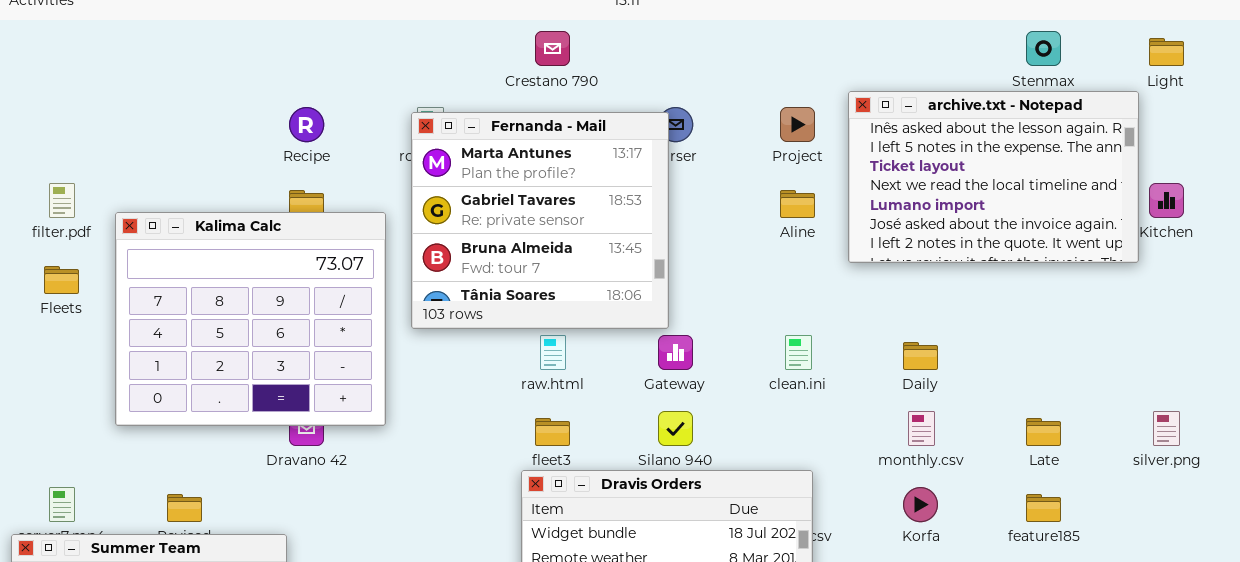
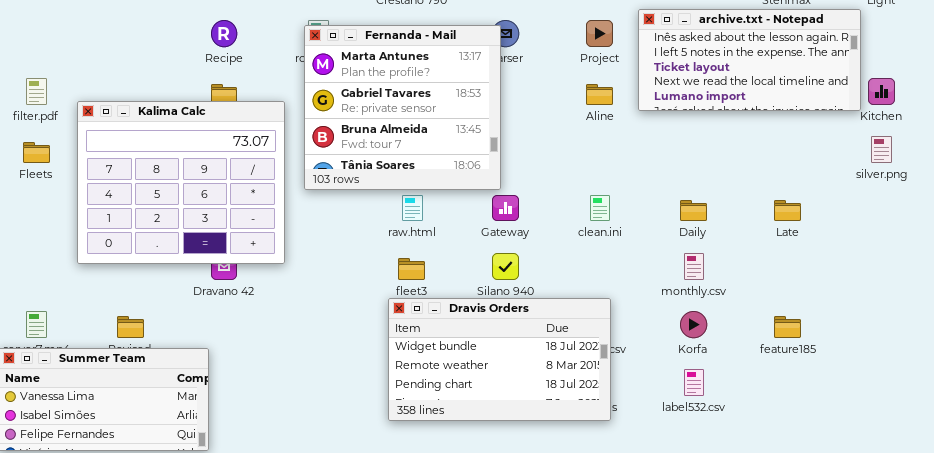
archive.txt - Notepad: [848,91,1139,263] -> [638,9,861,111], resized
silver.png: [1153,411,1180,446] -> [871,136,892,163], moved
Late: [1026,418,1061,446] -> [774,200,801,221], moved

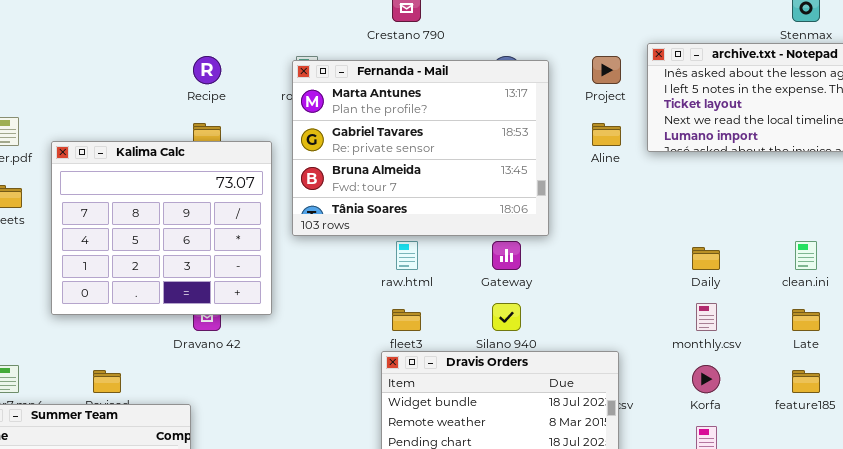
Fernanda - Mail: [304,25,501,190] -> [292,60,549,236], resized
clean.ini: [590,195,610,221] -> [795,241,817,270], moved
Late: [774,200,801,221] -> [792,309,820,331], moved

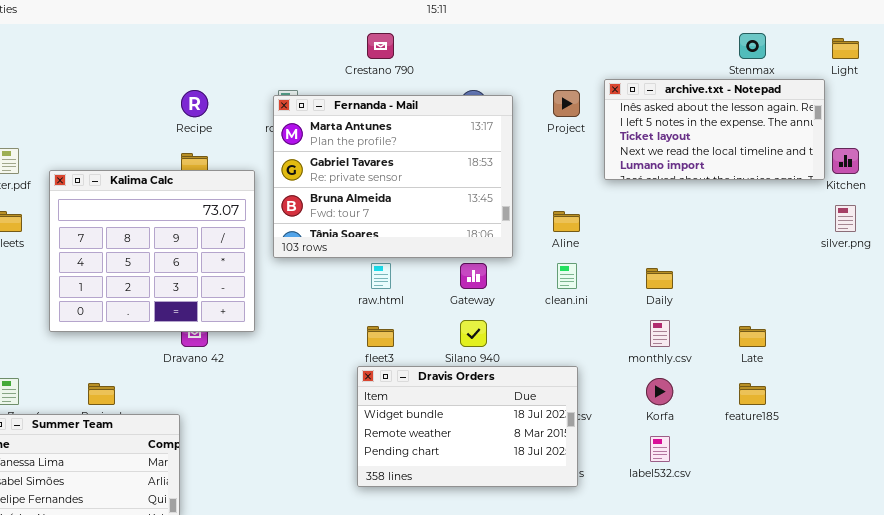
Aline: [592,123,621,146] -> [553,211,580,232], moved
clean.ini: [795,241,817,270] -> [557,263,577,289], moved

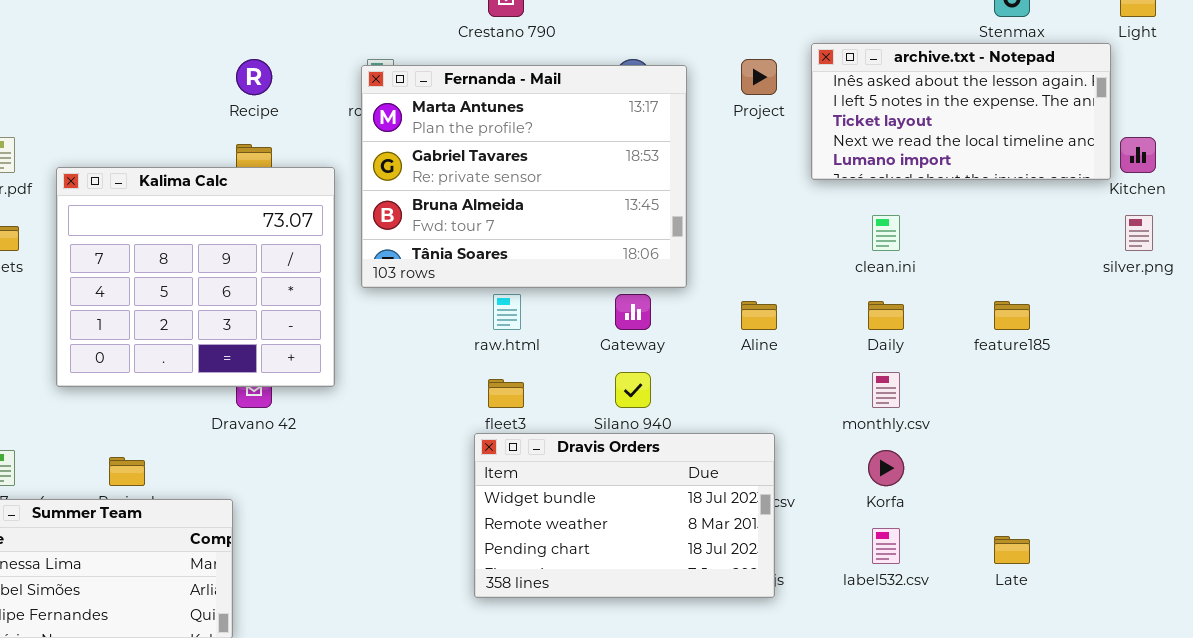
Aline: [553,211,580,232] -> [741,301,777,330], moved
clean.ini: [557,263,577,289] -> [872,215,900,251], moved
Late: [739,326,766,347] -> [994,536,1030,564], moved
feature185: [739,383,766,405] -> [994,301,1030,330], moved

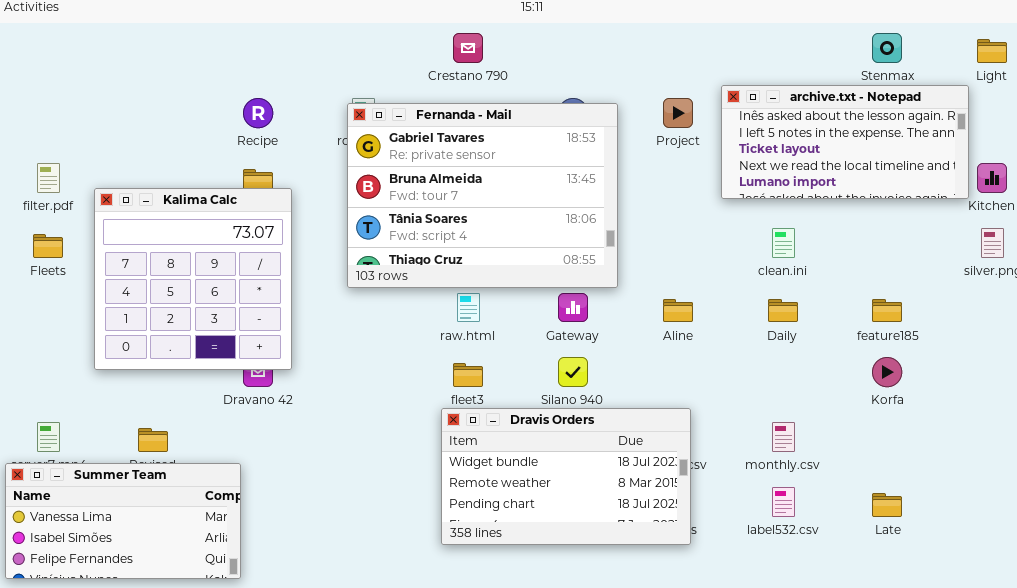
Fernanda - Mail: [361,65,687,288] -> [347,103,618,288], scrolled down 1 row
Kalima Calc: [56,167,335,387] -> [94,188,292,370], resized
monthly.csv: [872,372,900,408] -> [772,422,795,452], moved
Korfa: [868,450,904,486] -> [872,357,902,387], moved

